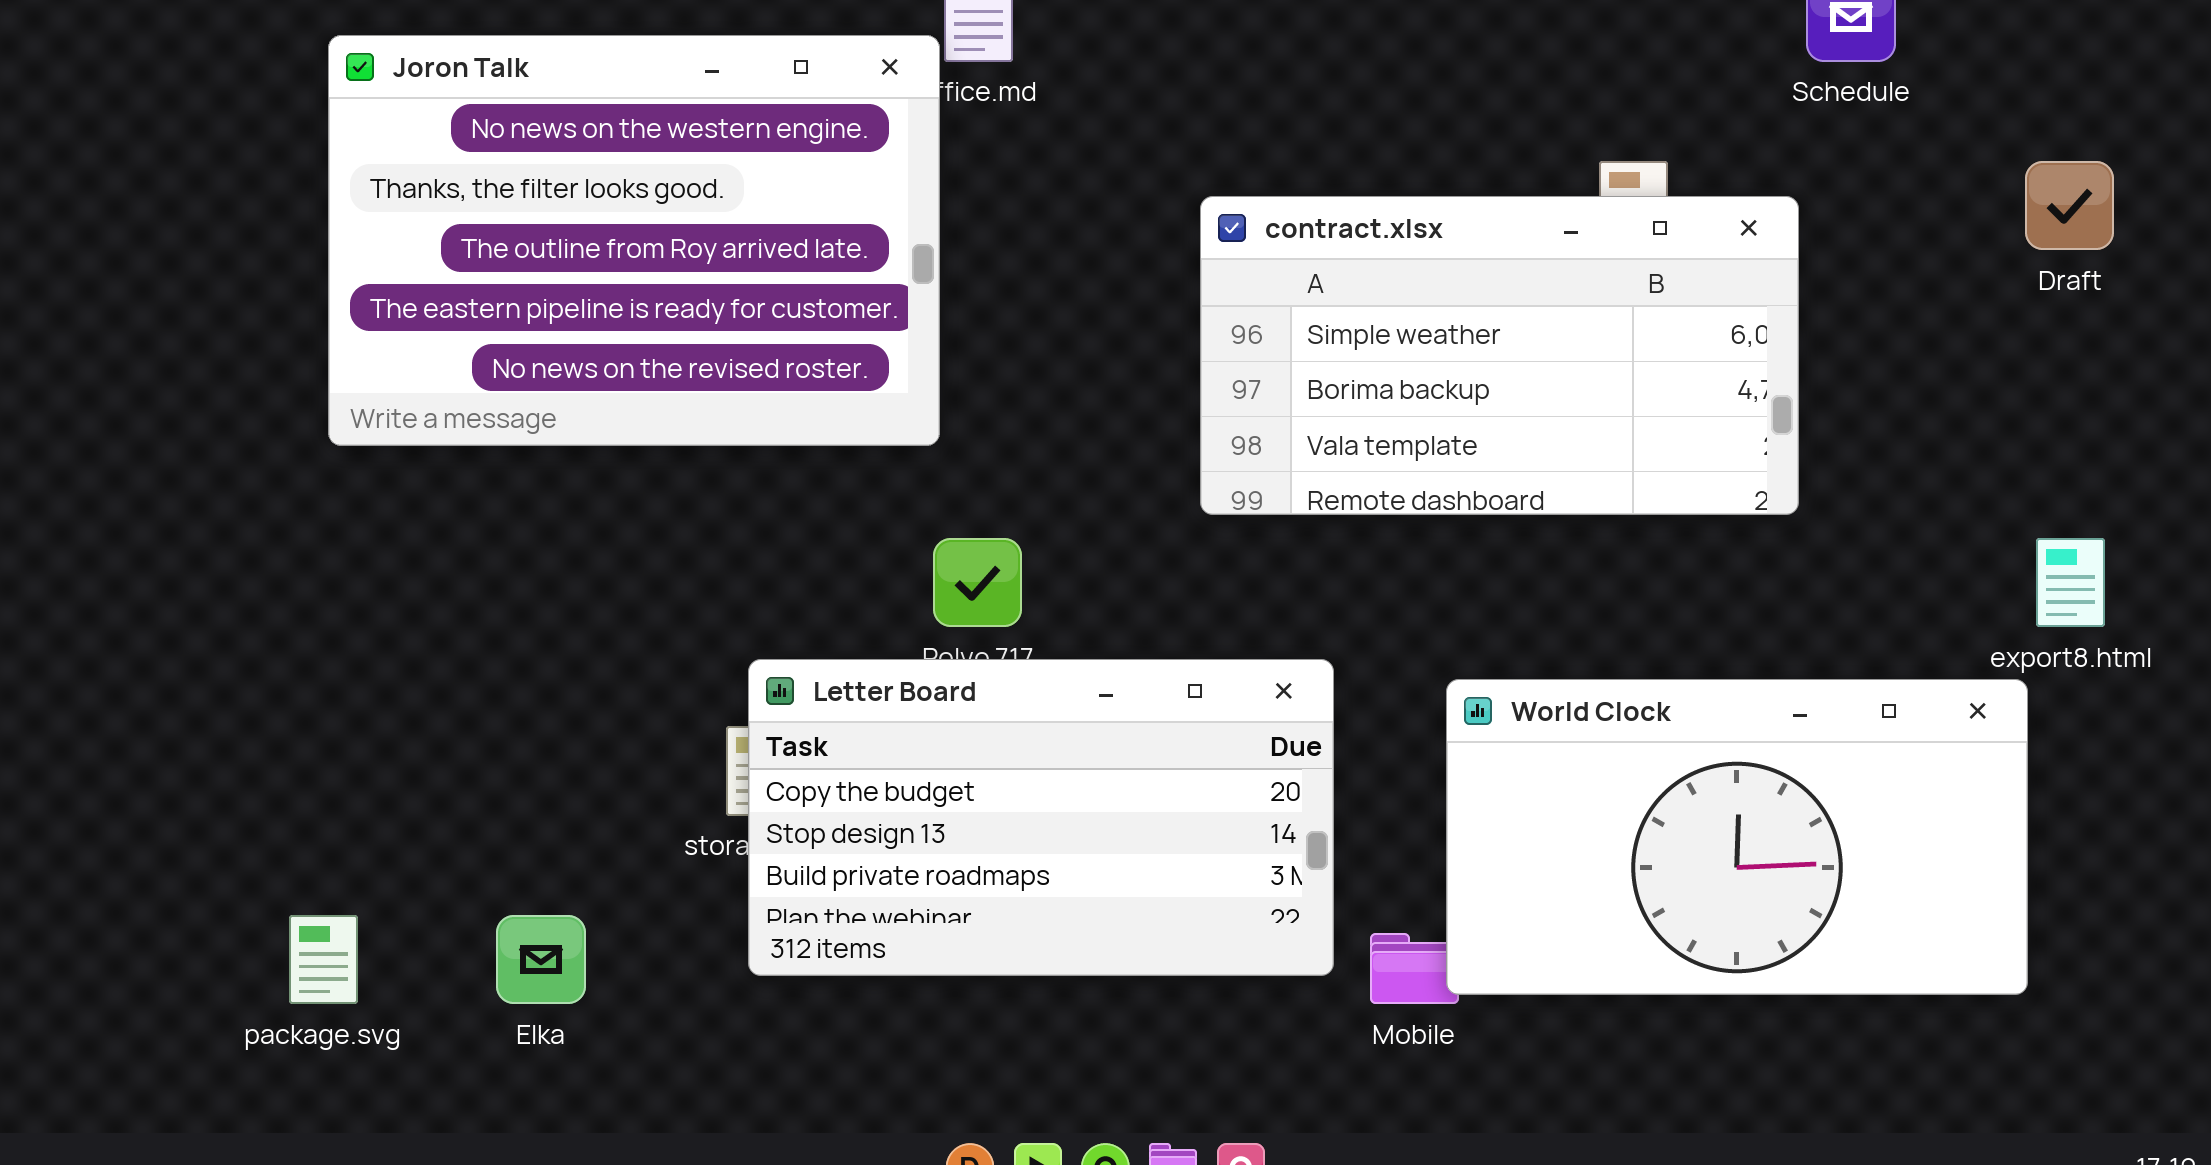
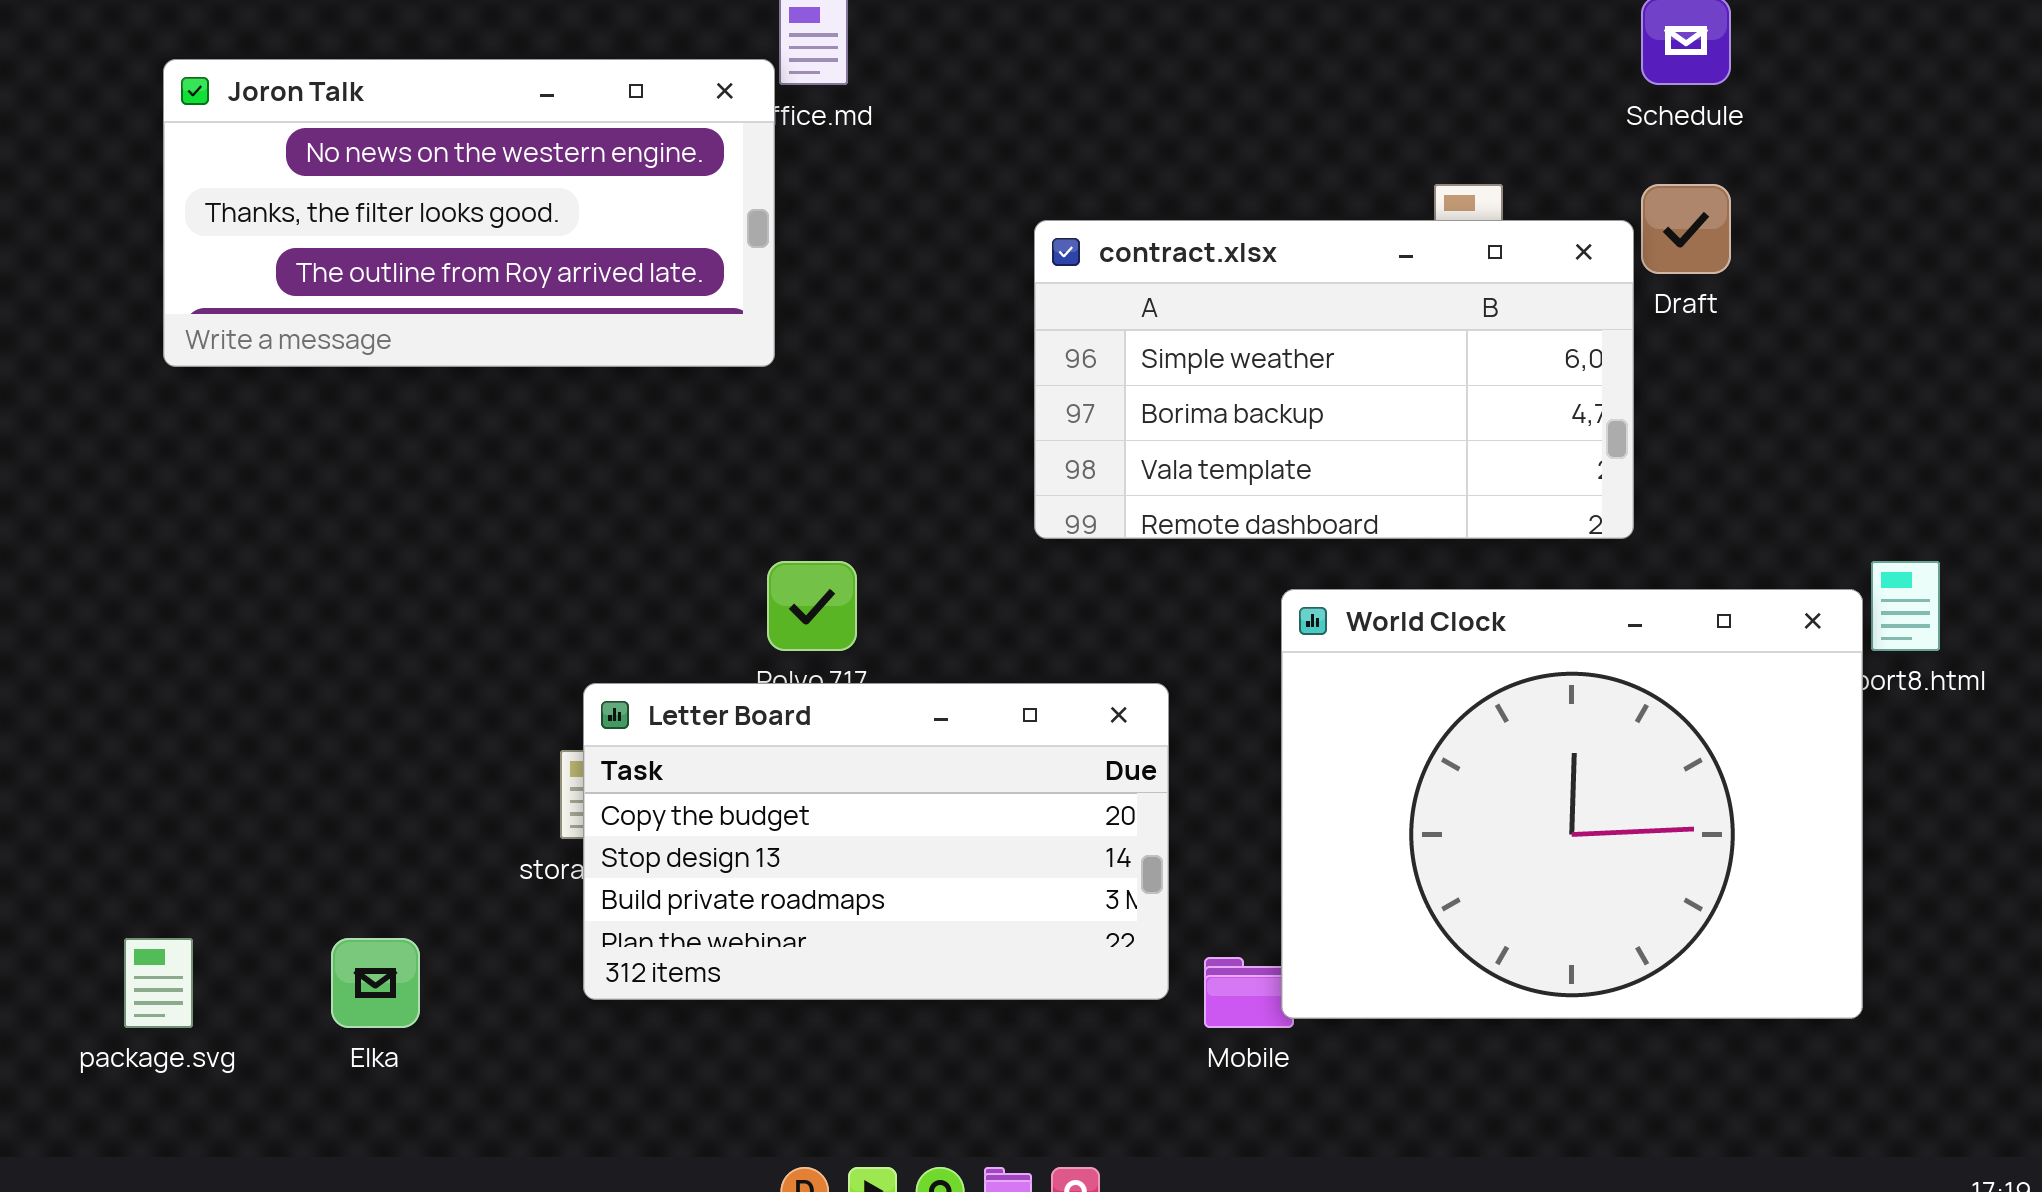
Joron Talk: [328,35,940,446] -> [163,59,775,367], resized
Draft: [2025,161,2114,250] -> [1641,184,1731,274], moved
World Clock: [1446,679,2028,995] -> [1281,589,1863,1019], resized

